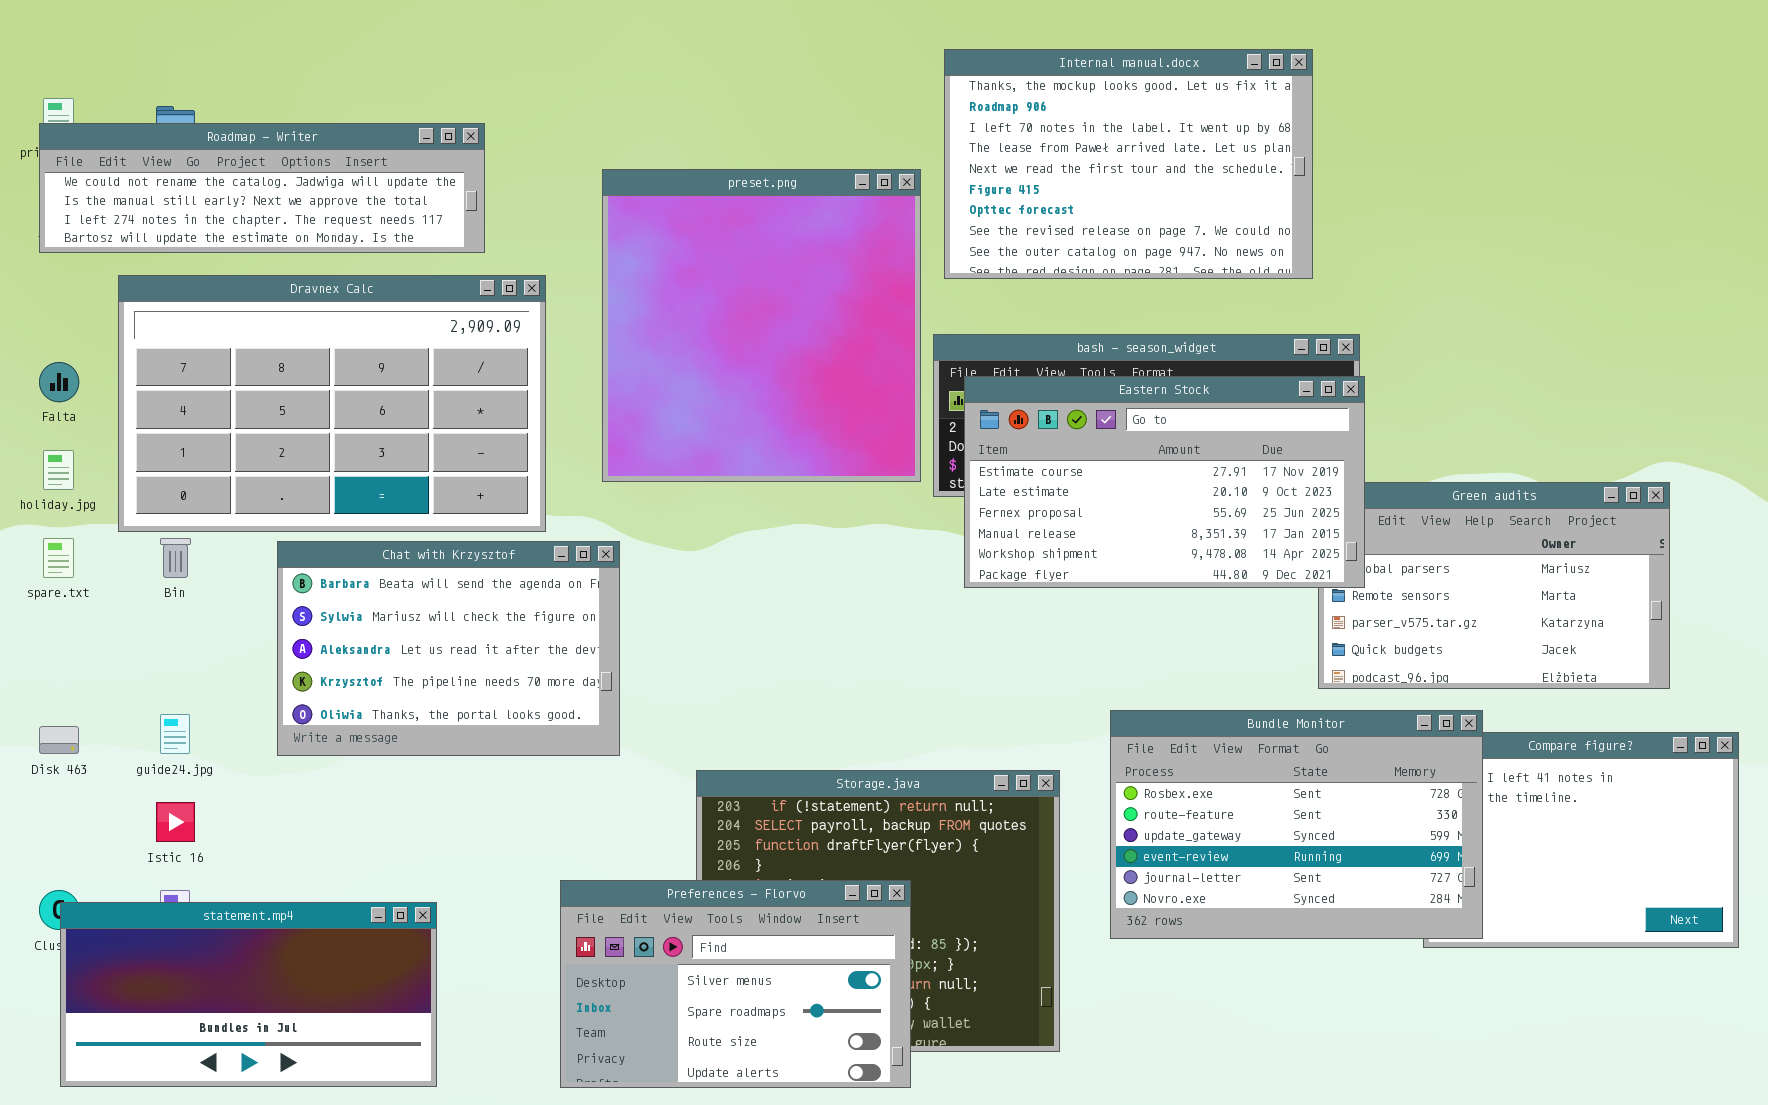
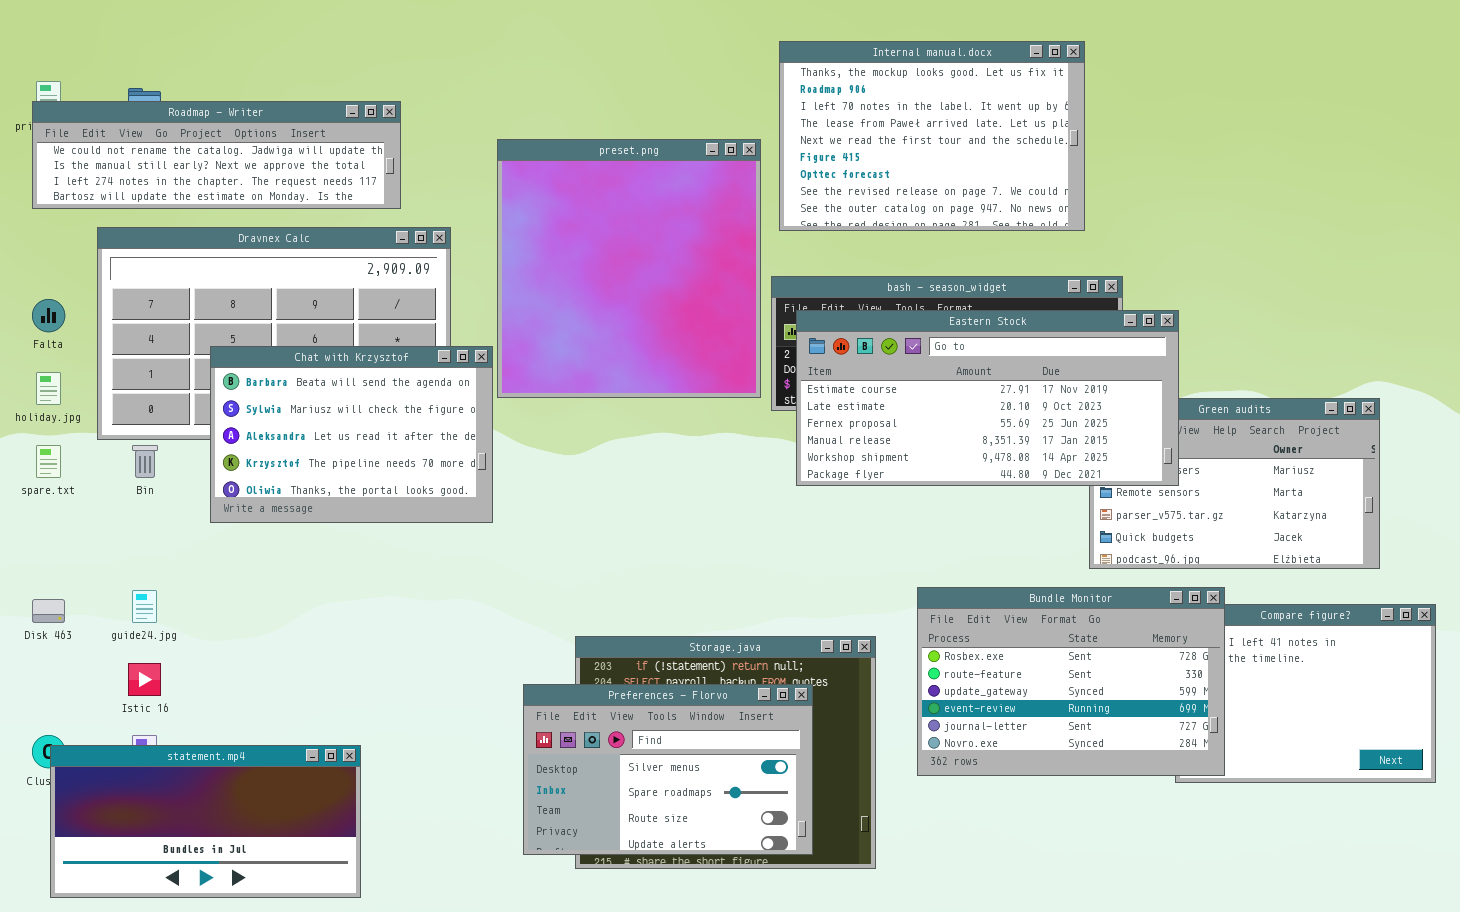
Eastern Stock: [964,376,1365,588] -> [796,310,1179,486], resized
Chat with Krzysztof: [277,541,620,756] -> [210,346,493,523], moved
Preferences - Florvo: [560,880,911,1088] -> [523,684,813,855], moved

